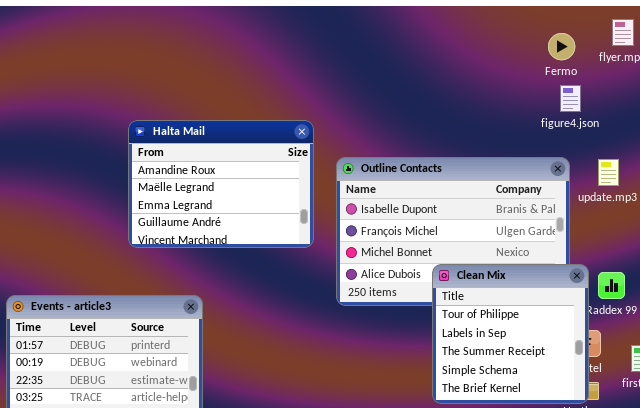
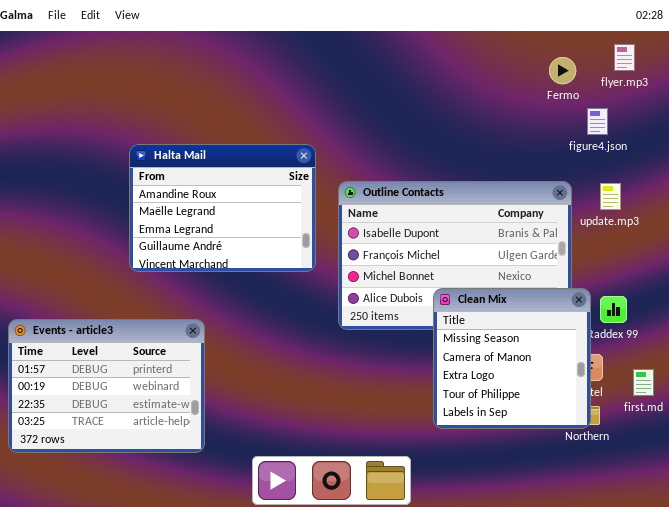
figure4.json: [560,85,581,112] -> [587,108,608,135], moved
Clean Mix: [432,264,589,404] -> [433,288,591,429], scrolled up 3 rows

